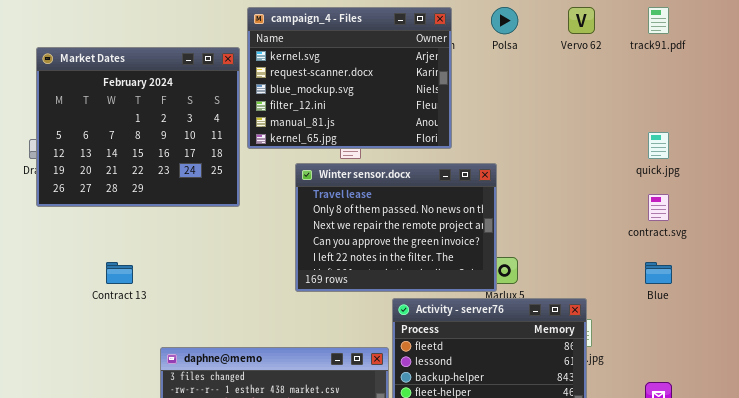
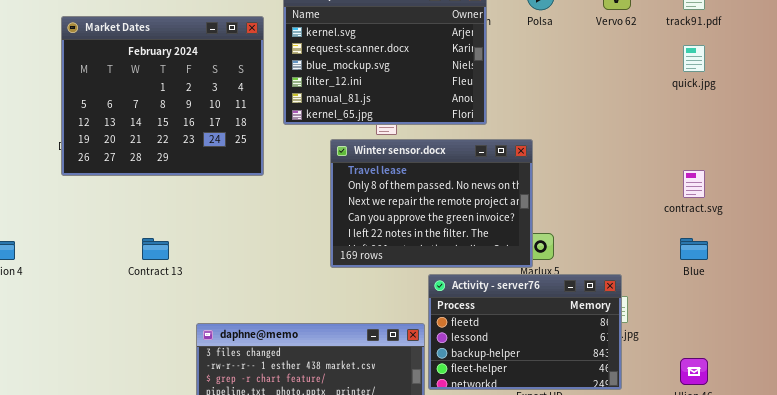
Market Dates: [36,47,240,207] -> [61,16,264,176], moved
quick.jpg: [648,132,669,159] -> [683,45,705,72], moved

